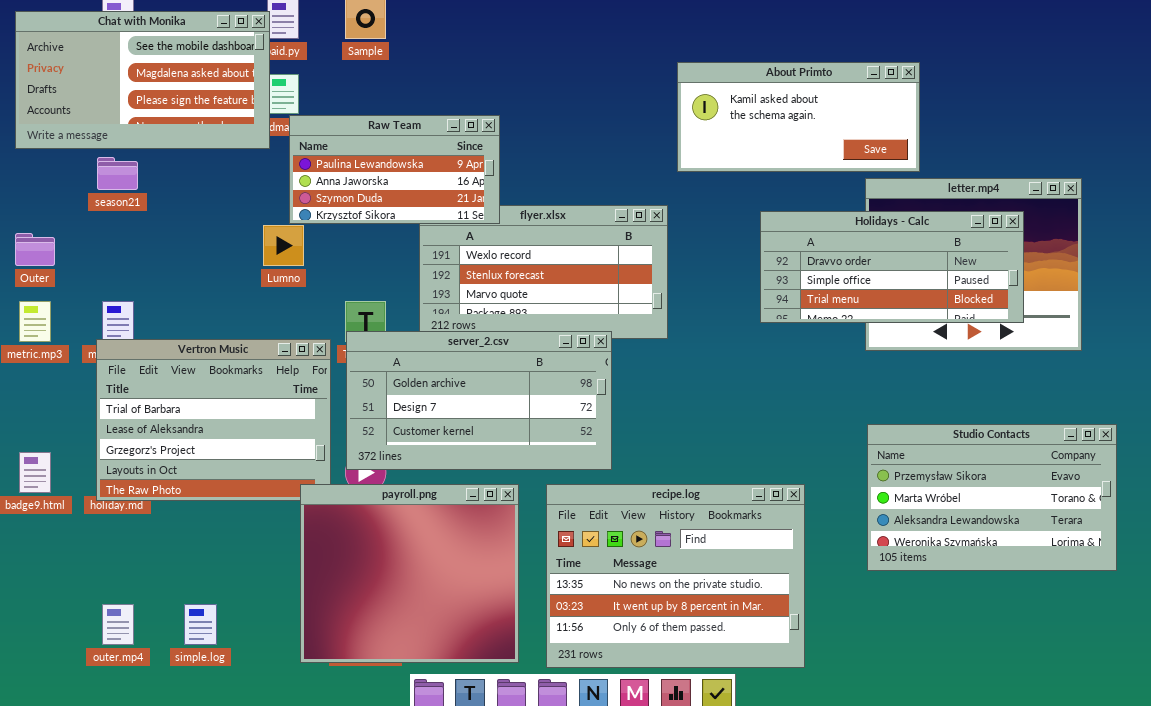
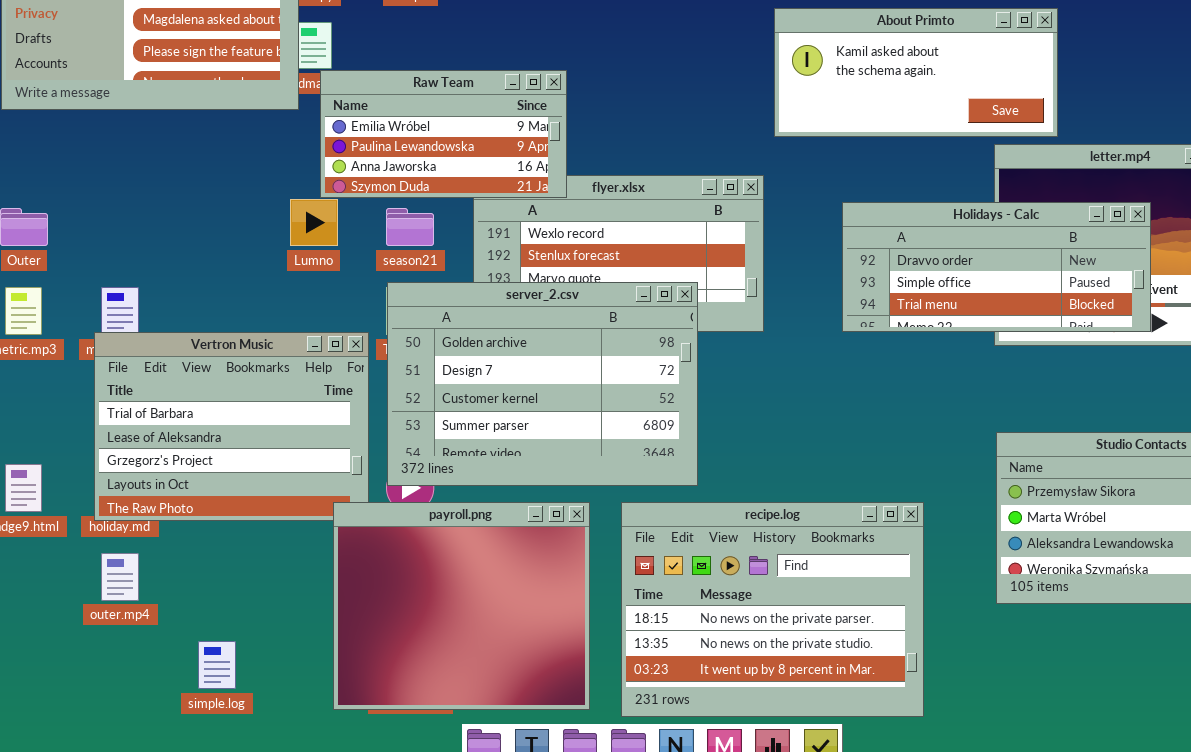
Raw Team: [289,115,500,224] -> [320,70,567,198], scrolled up 1 row
season21: [97,157,138,190] -> [386,208,434,246], moved
Holidays - Calc: [760,211,1024,323] -> [842,202,1151,332], moved
server_2.csv: [346,331,612,470] -> [387,282,698,486], resized
recipe.log: [546,484,805,668] -> [621,502,924,717], scrolled up 1 row
outer.mp4: [102,604,134,645] -> [101,553,139,601], moved

